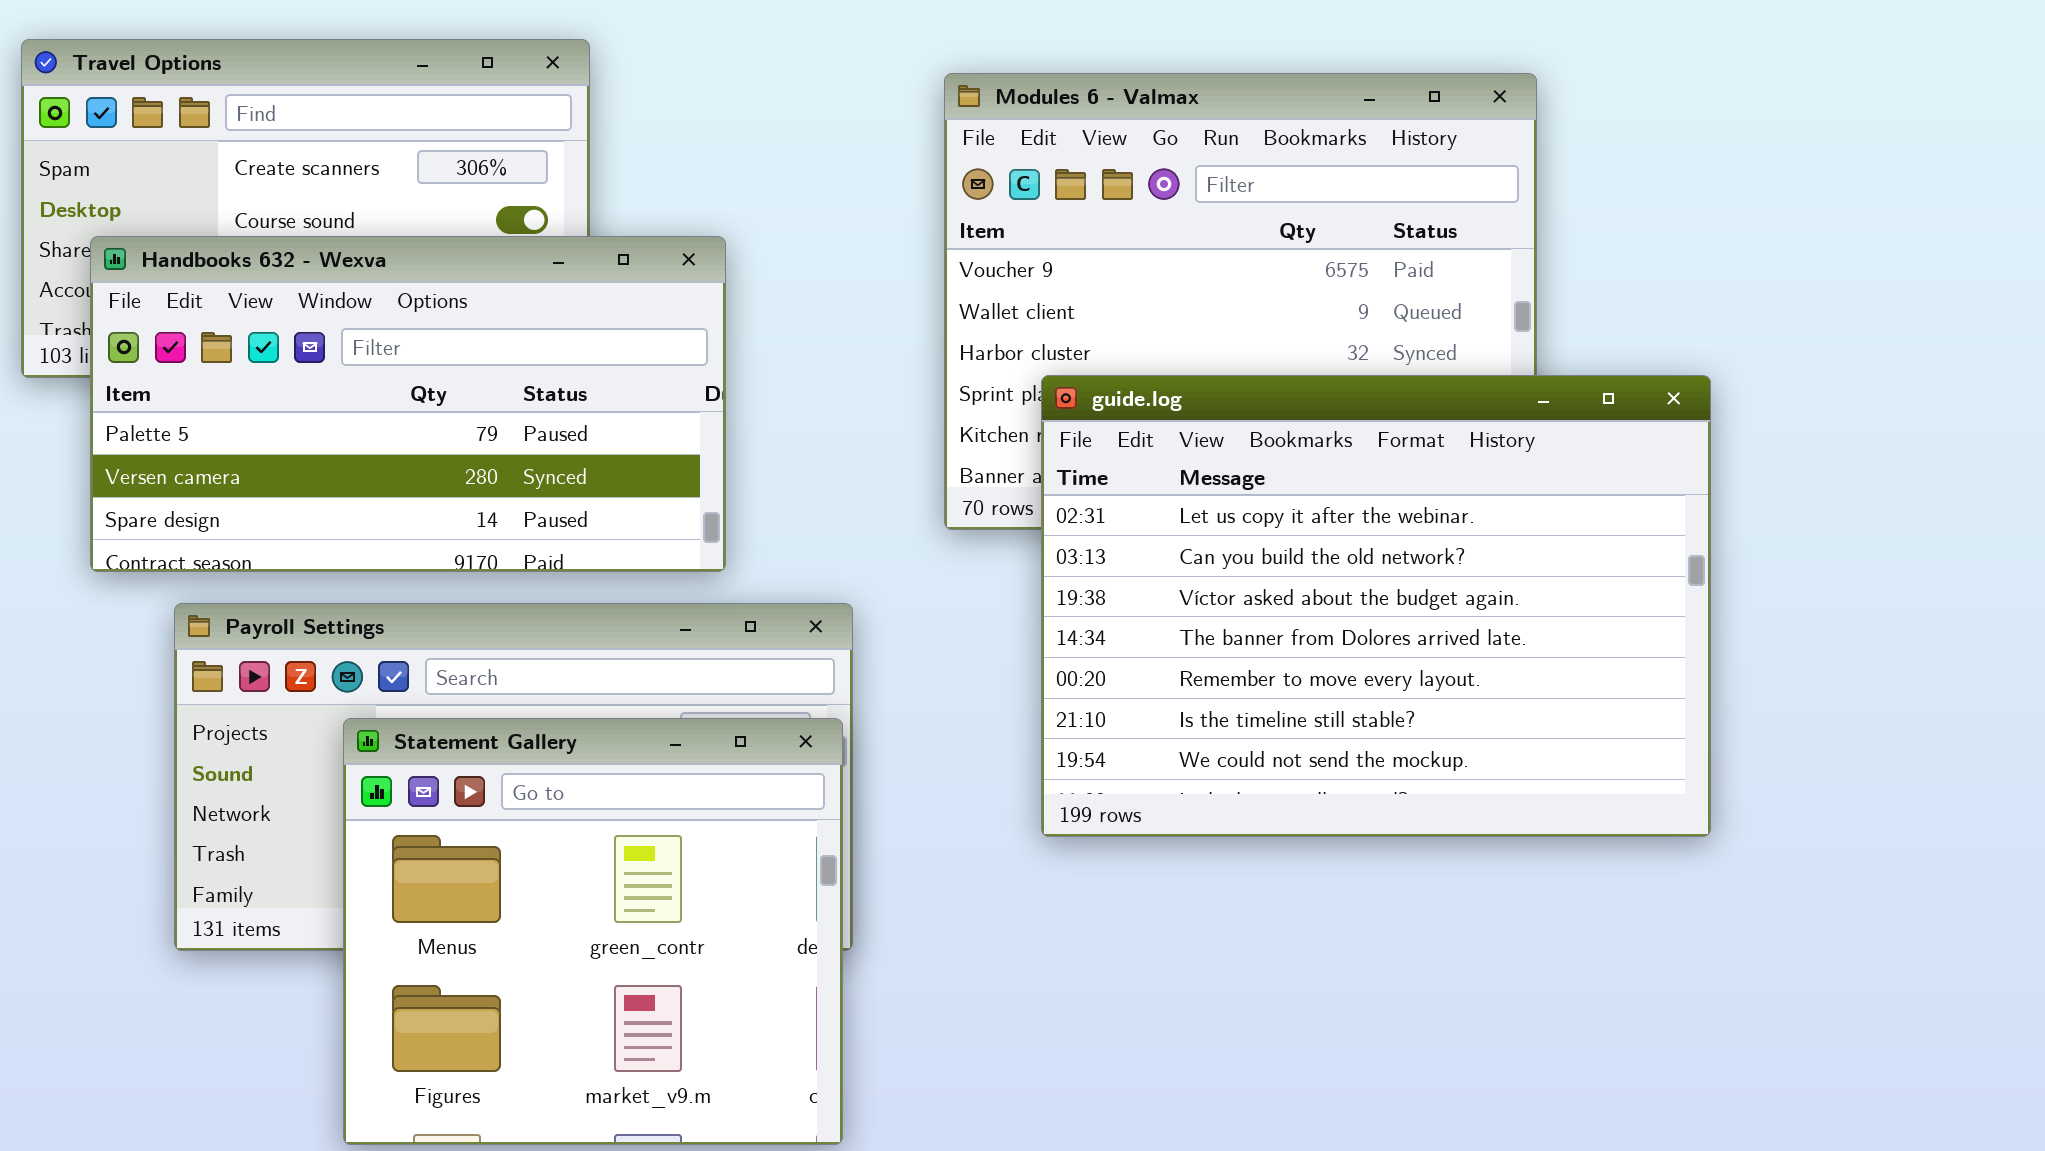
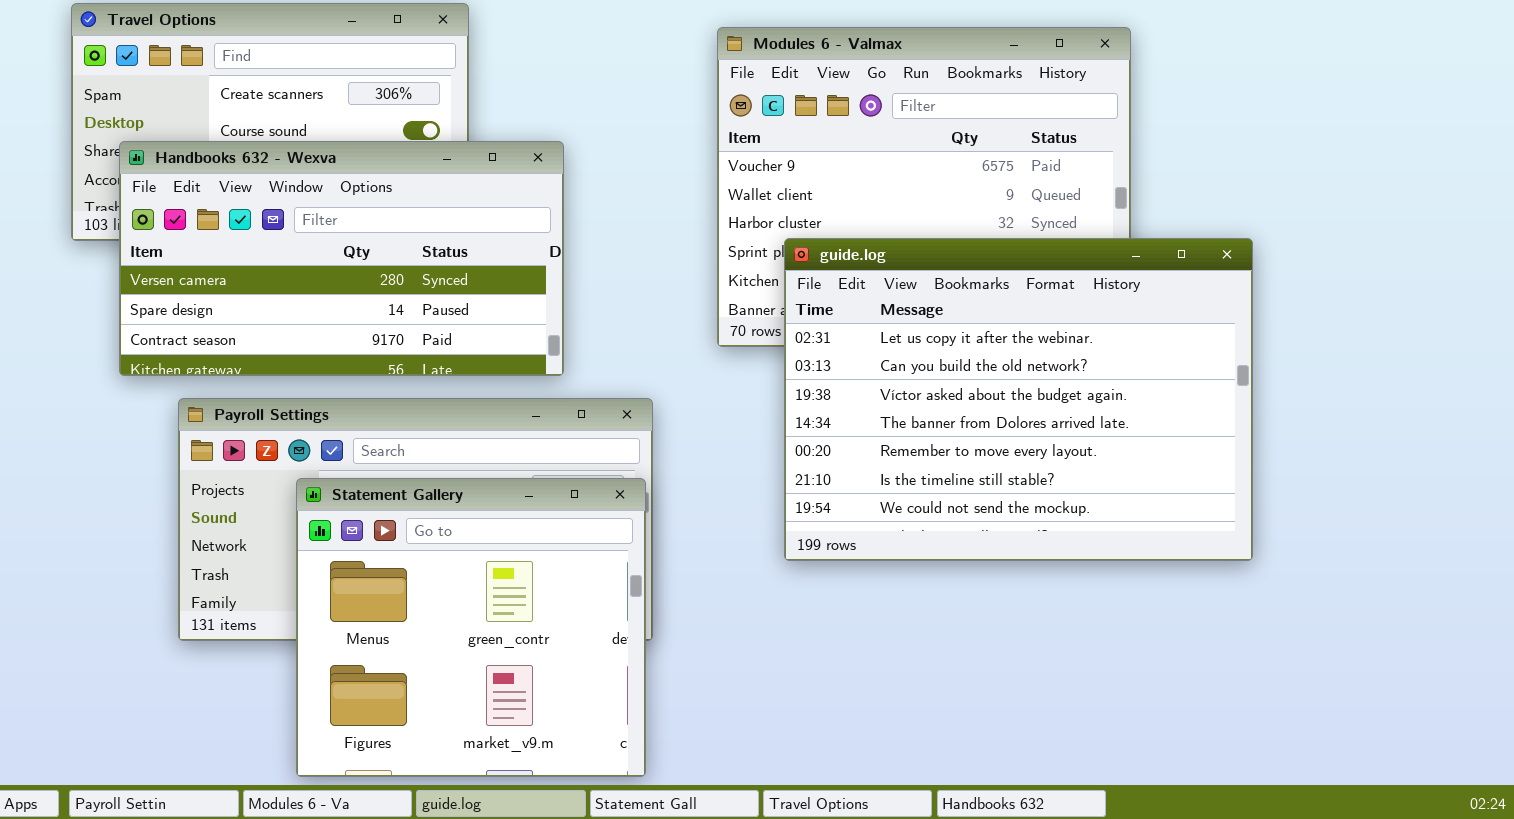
Handbooks 632 - Wexva: [90,236,726,572] -> [119,141,564,376], scrolled down 1 row

